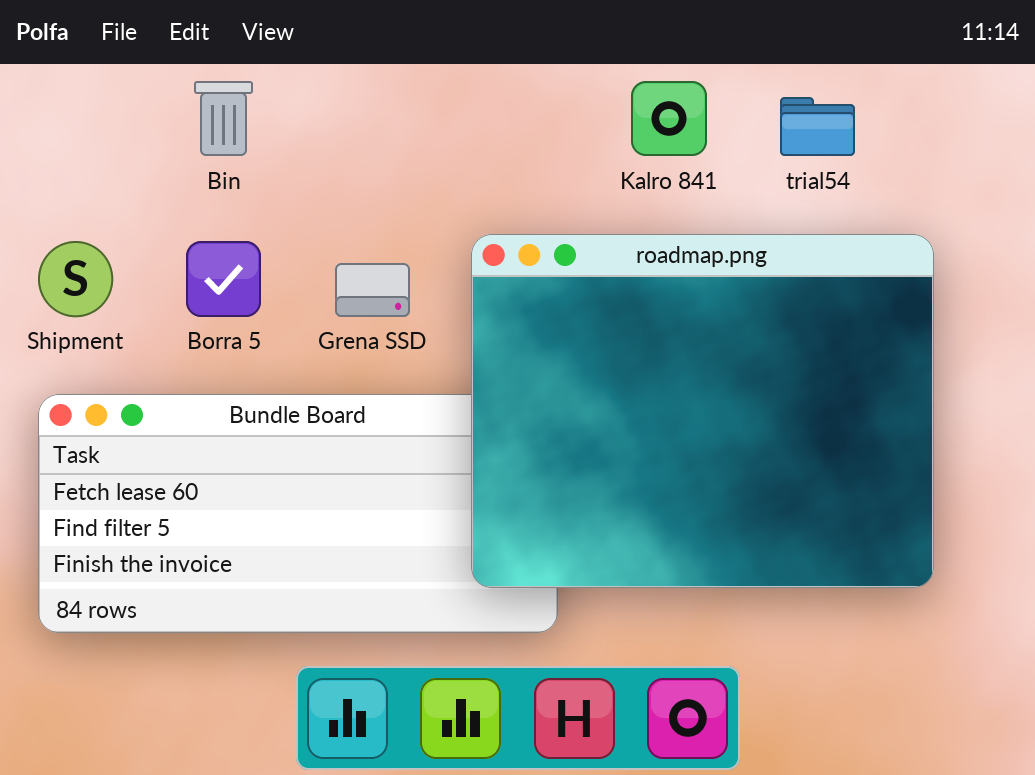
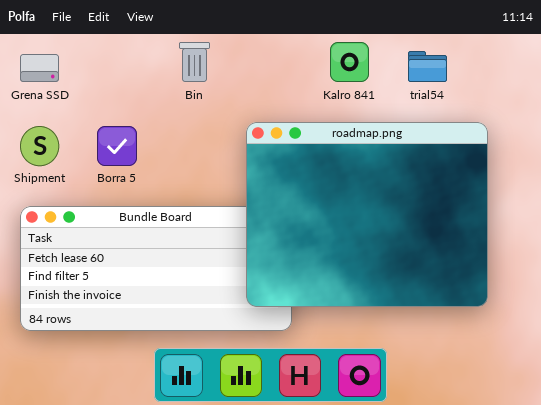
Bin: [194,81,253,156] -> [179,42,210,82], moved
Grena SSD: [335,263,410,317] -> [20,54,59,82], moved

